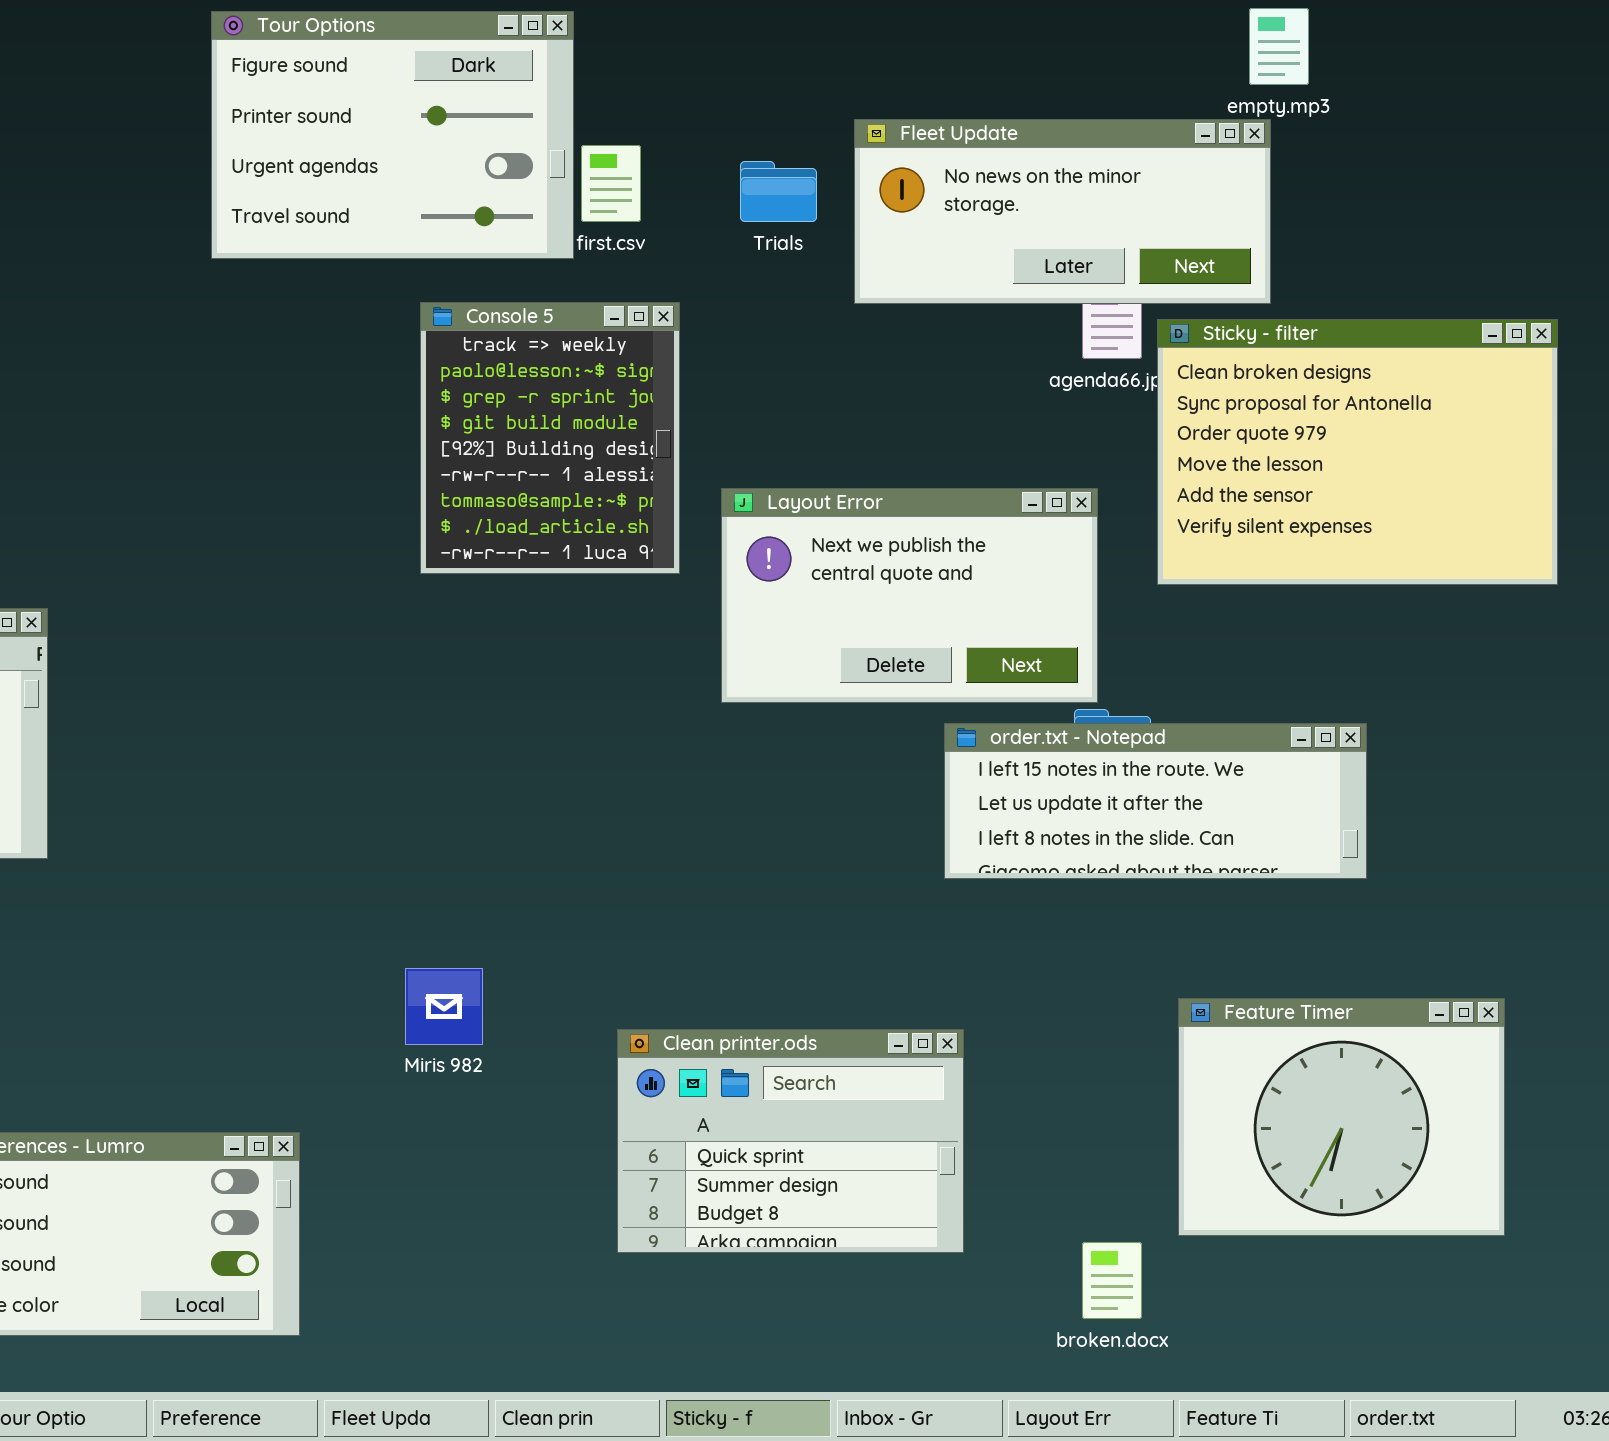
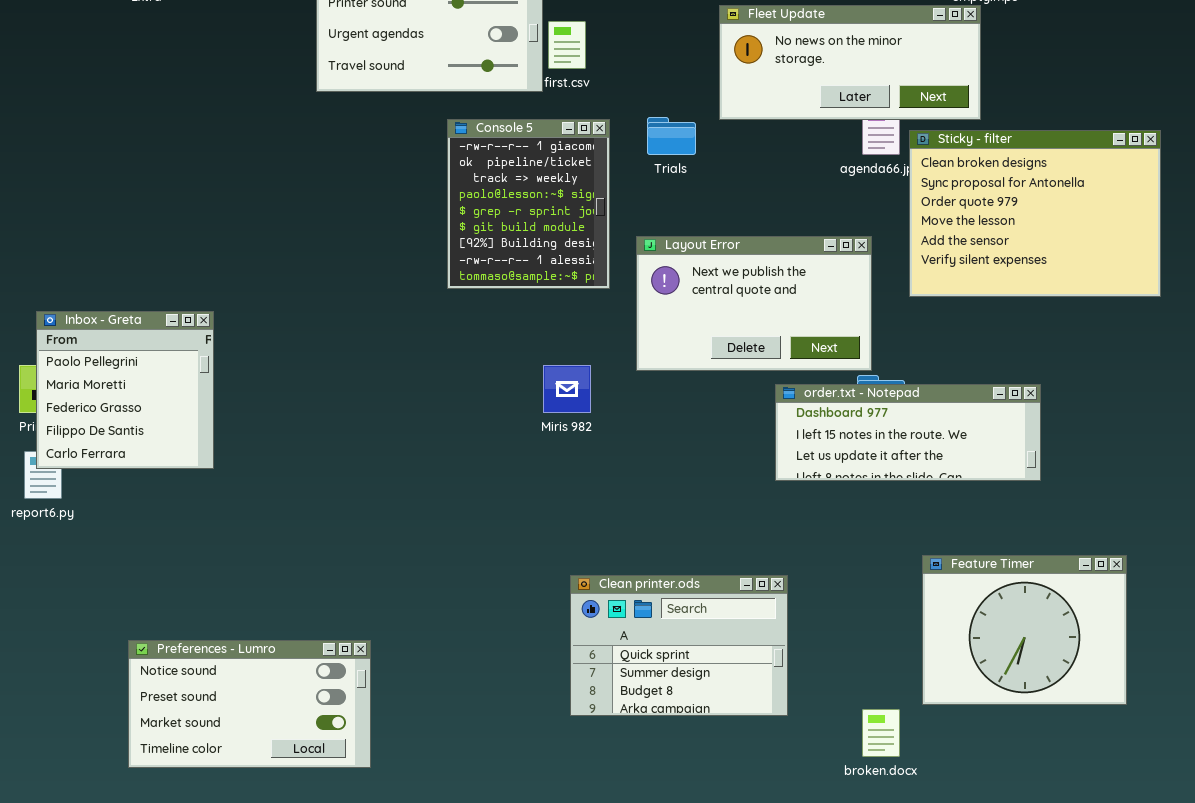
Trials: [740,161,817,222] -> [647,117,696,155], moved
Console 5: [420,302,680,574] -> [447,119,610,289], scrolled up 2 rows
order.txt - Notepad: [944,723,1367,879] -> [775,384,1041,481], scrolled up 1 row
Miris 982: [405,968,483,1045] -> [543,365,591,413], moved

